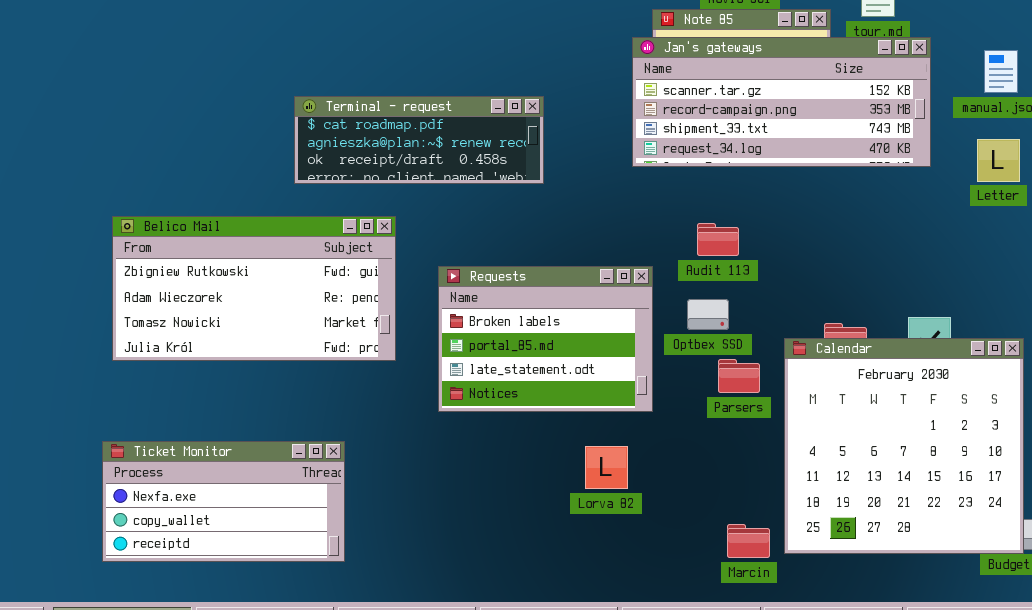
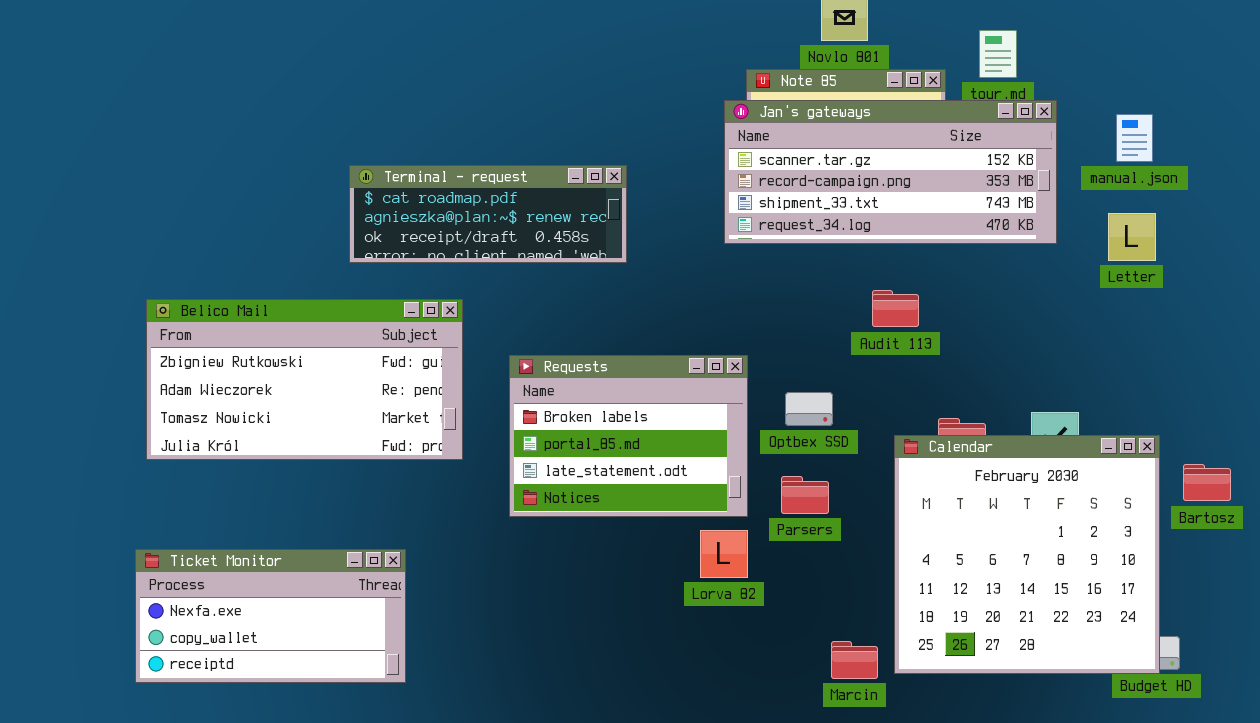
Audit 113: [697,223,739,256] -> [872,290,919,327], moved
Parsers: [718,359,760,393] -> [781,476,829,514], moved
Lorva 82: [585,446,628,489] -> [700,530,748,578], moved

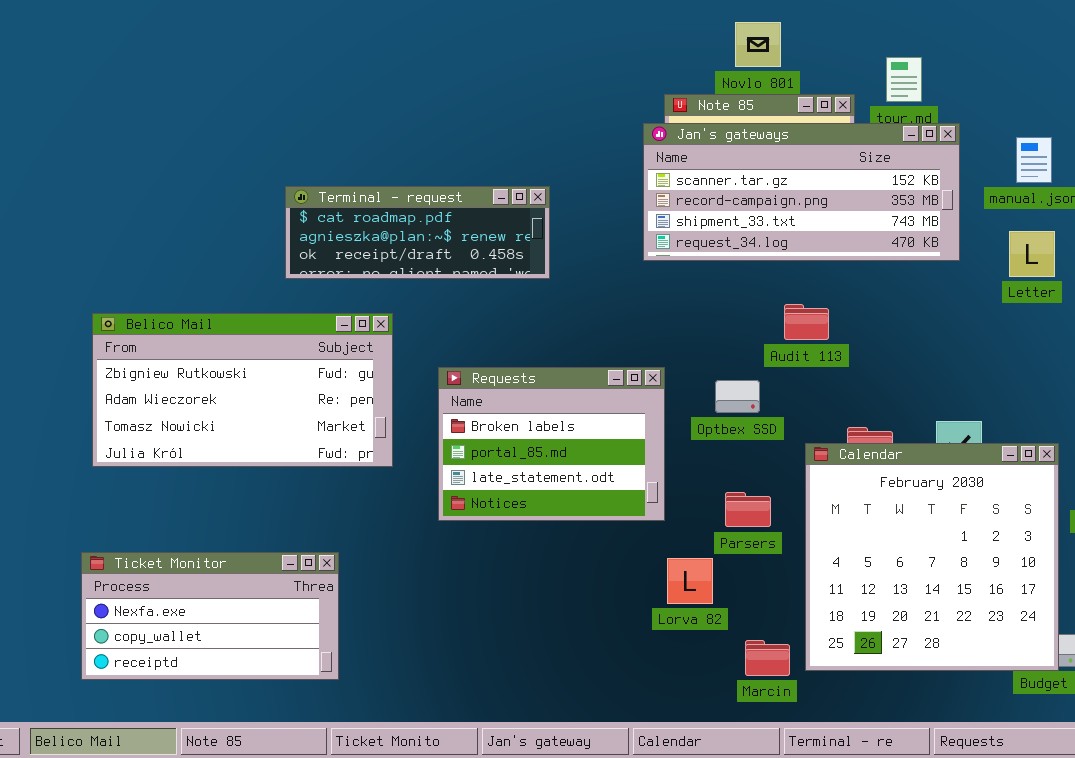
Optbex SSD: [785,392,833,426] -> [715,380,760,413], moved
Parsers: [781,476,829,514] -> [725,492,771,527], moved
Lorva 82: [700,530,748,578] -> [667,558,713,604], moved

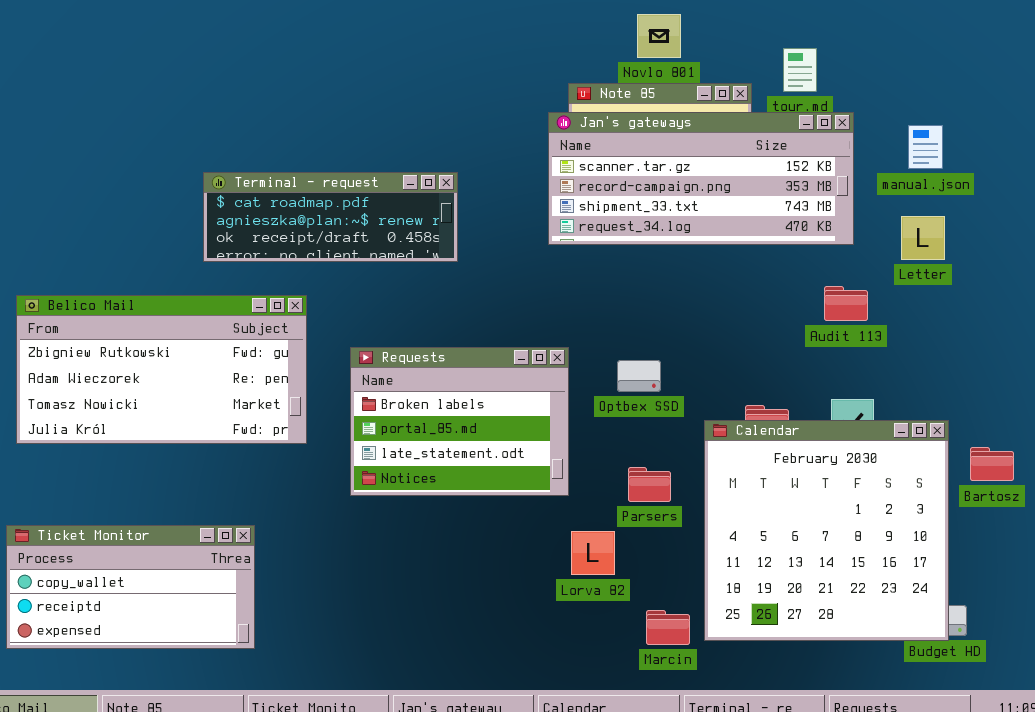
Audit 113: [784,304,829,340] -> [824,286,868,321], moved
Ticket Monitor: [81,552,339,680] -> [6,525,255,649], scrolled down 1 row

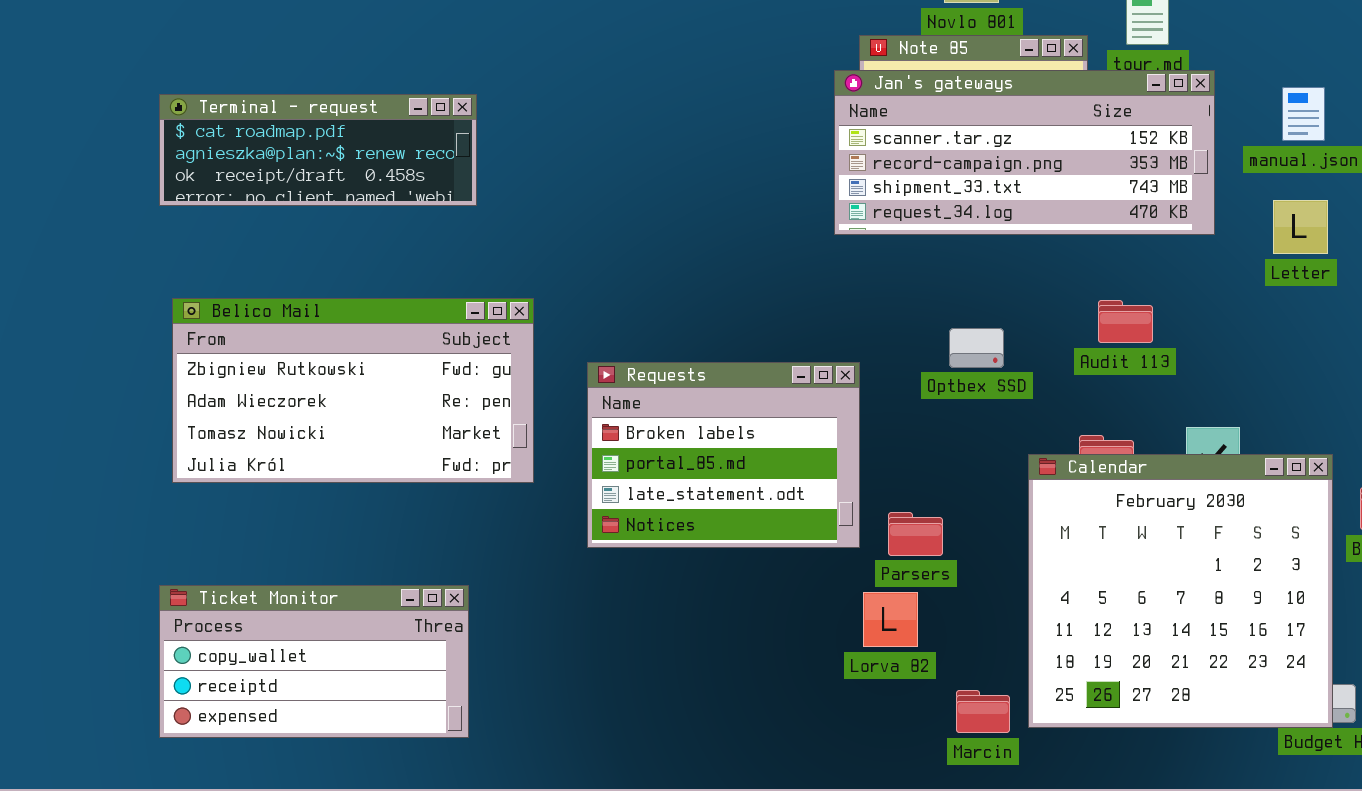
Terminal - request: [203,172,458,262] -> [159,94,477,206], moved
Audit 113: [824,286,868,321] -> [1098,300,1153,343], moved
Optbex SSD: [617,360,661,392] -> [949,328,1004,368], moved
Parsers: [628,467,671,502] -> [888,512,943,556], moved

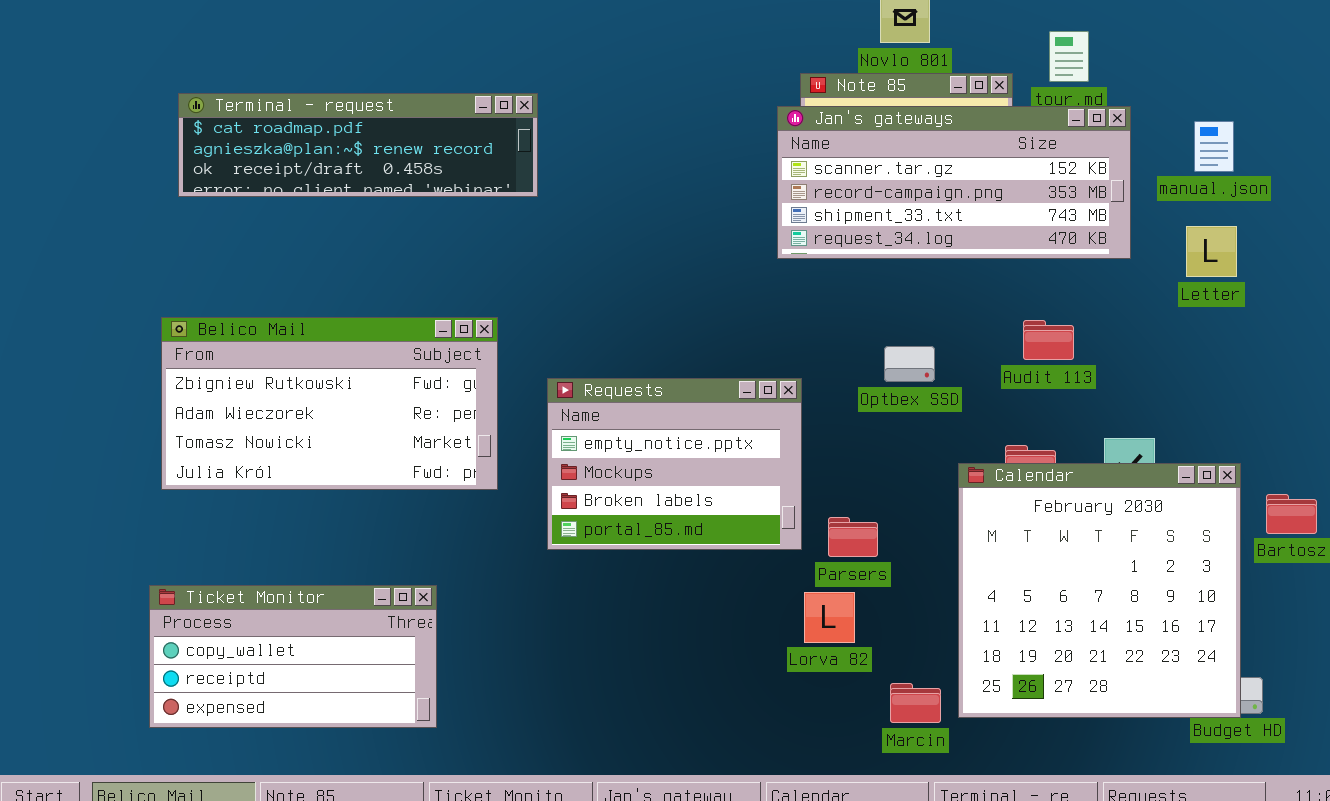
Terminal - request: [159,94,477,206] -> [178,93,538,197], moved, resized
Requests: [587,362,860,548] -> [547,378,802,550], scrolled up 2 rows

